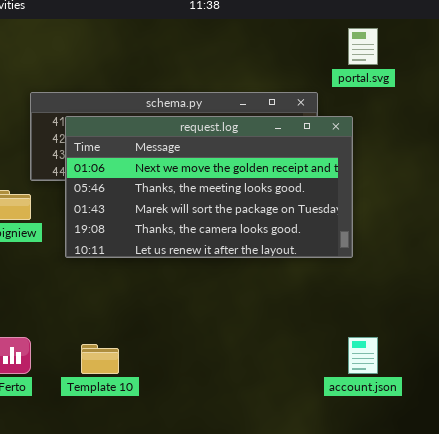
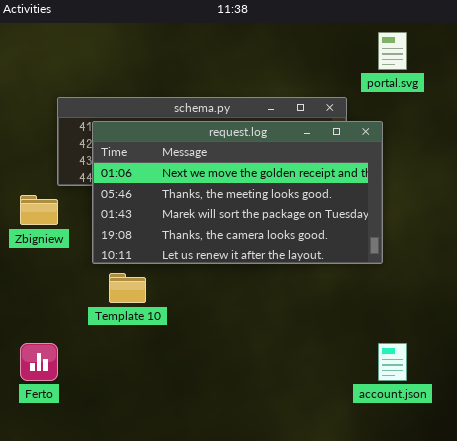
Template 10: [81,344,119,374] -> [109,273,146,303], moved

